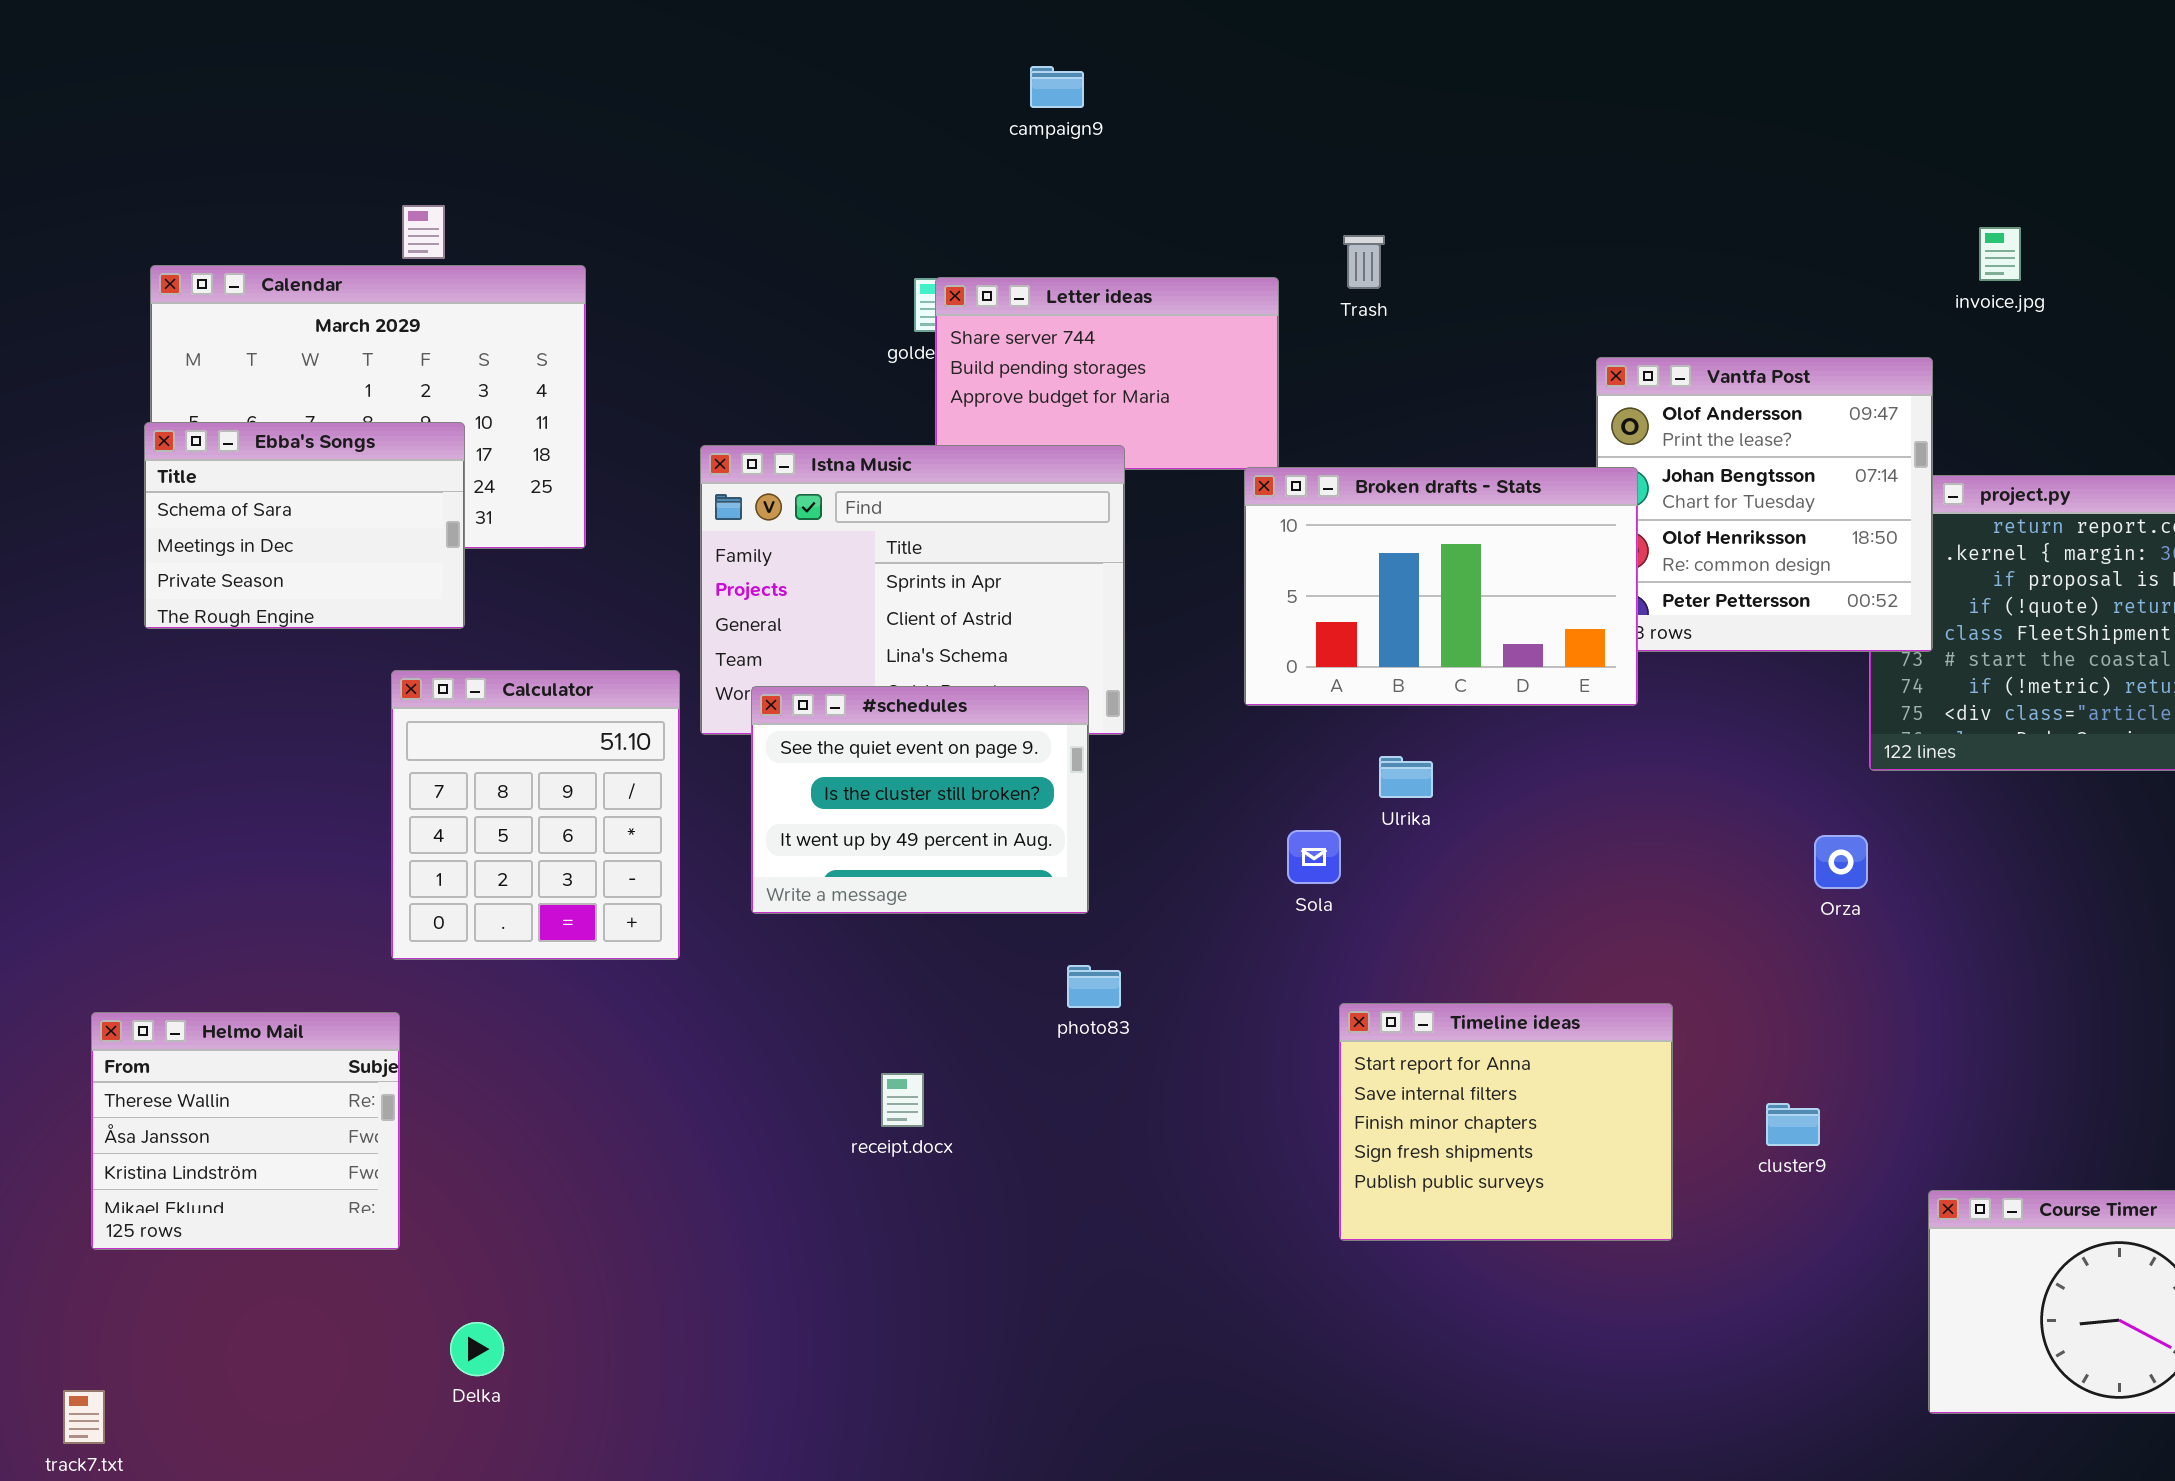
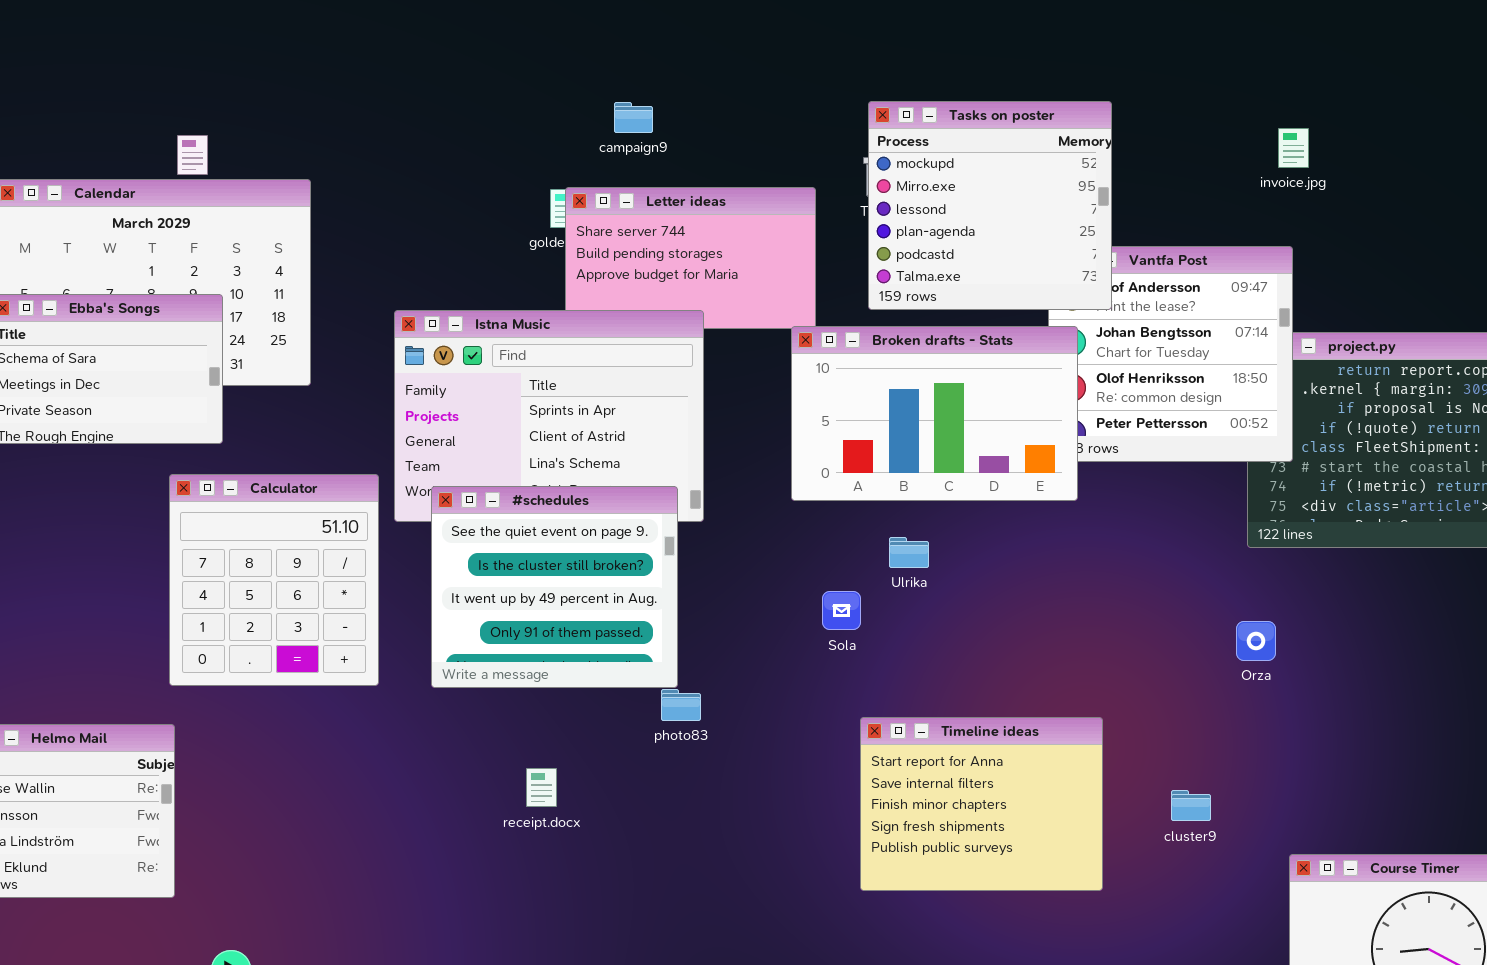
campaign9: [1030,66,1084,108] -> [614,102,653,133], moved
Tasks on poster: none -> [868,101,1112,310], opened
invoice.jpg: [1979,227,2021,281] -> [1278,128,1309,168], moved
#schedules: [751,686,1089,914] -> [431,486,678,688], resized
Orza: [1814,835,1868,889] -> [1236,621,1276,661], moved

